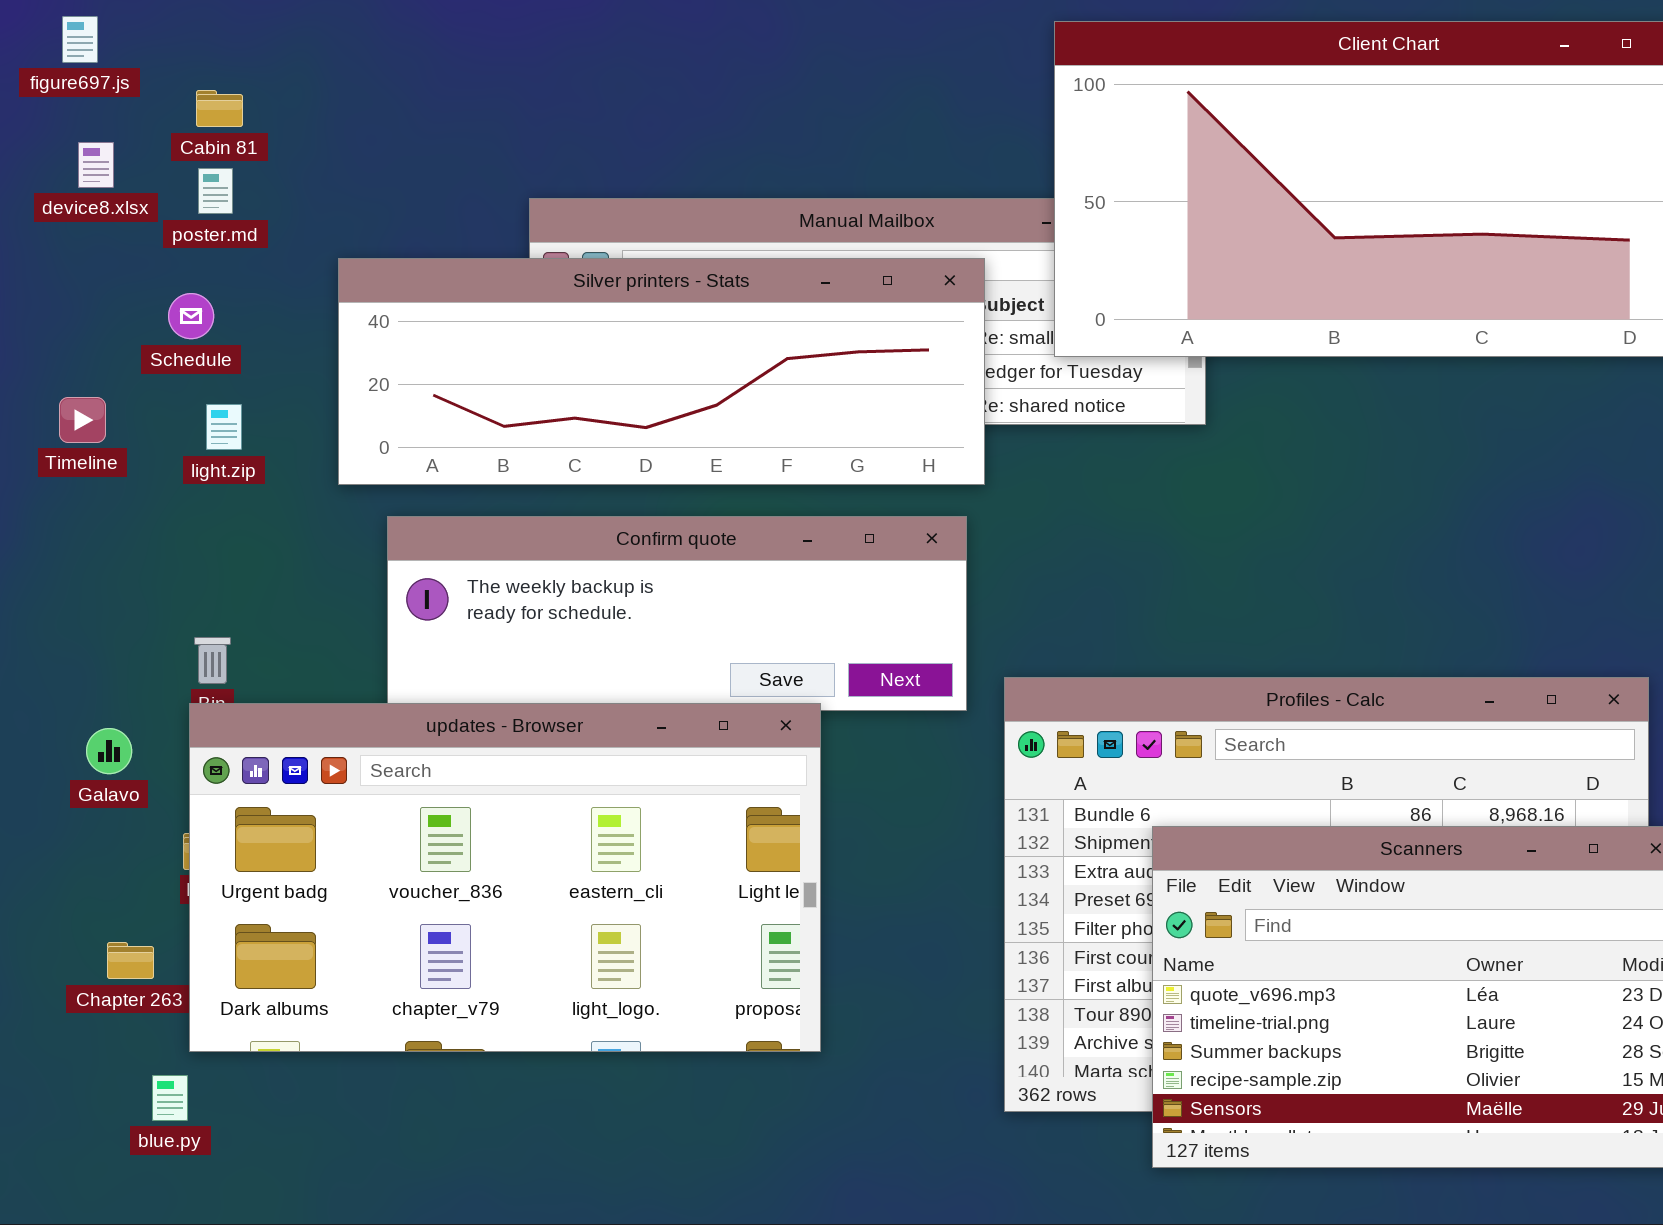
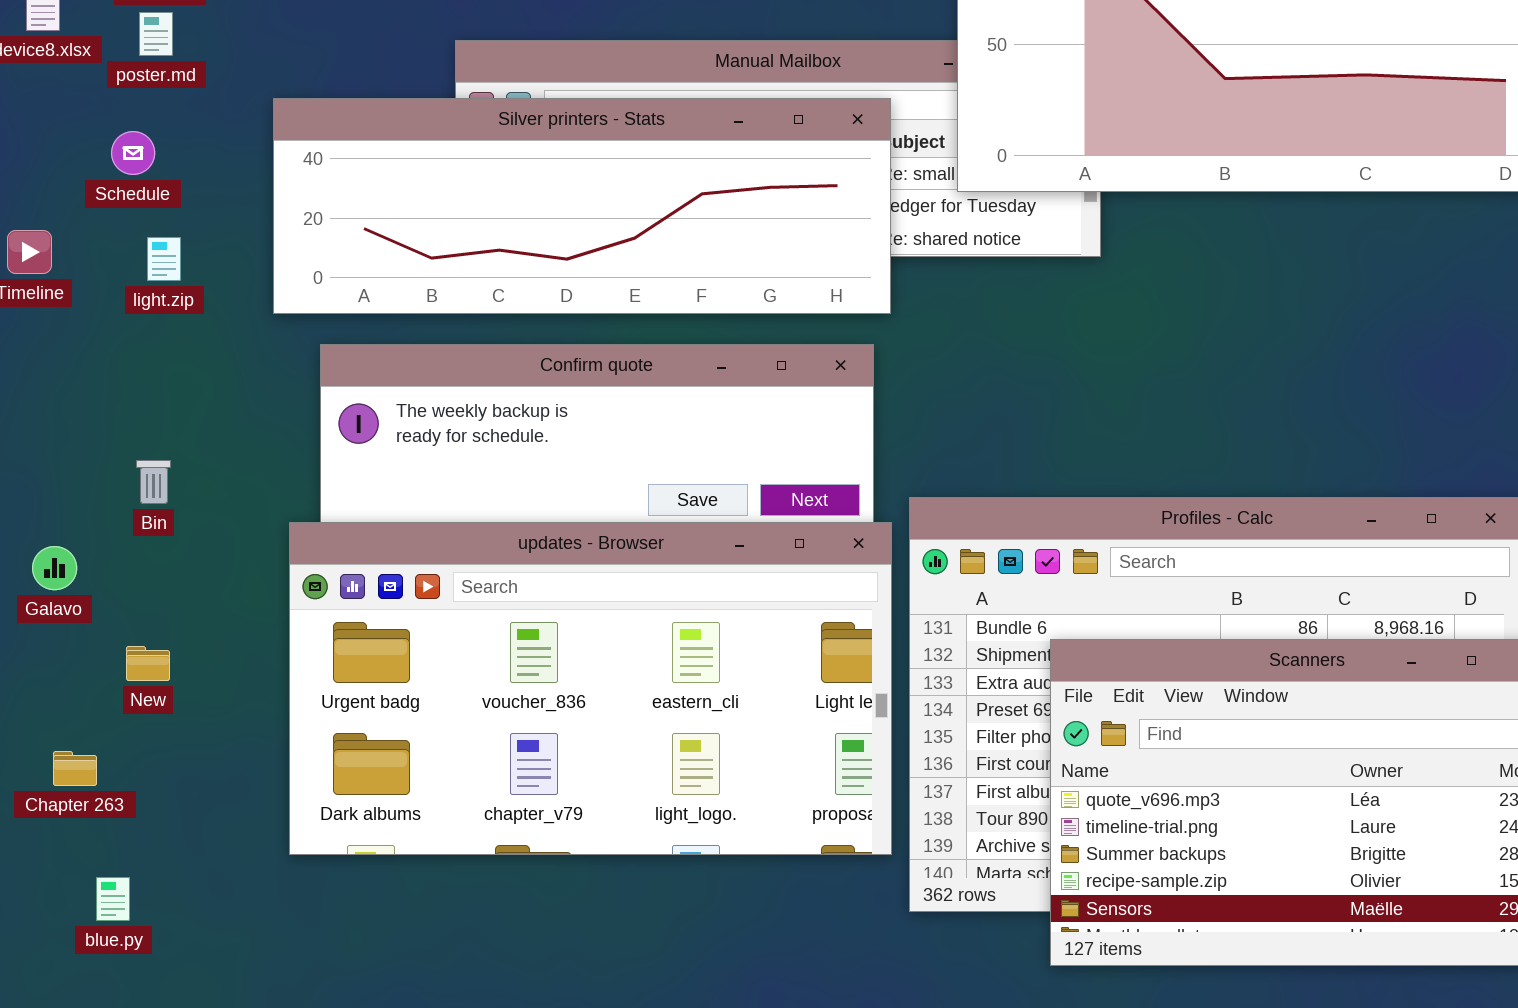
updates - Browser: [189,703,821,1052] -> [289,522,892,855], moved

